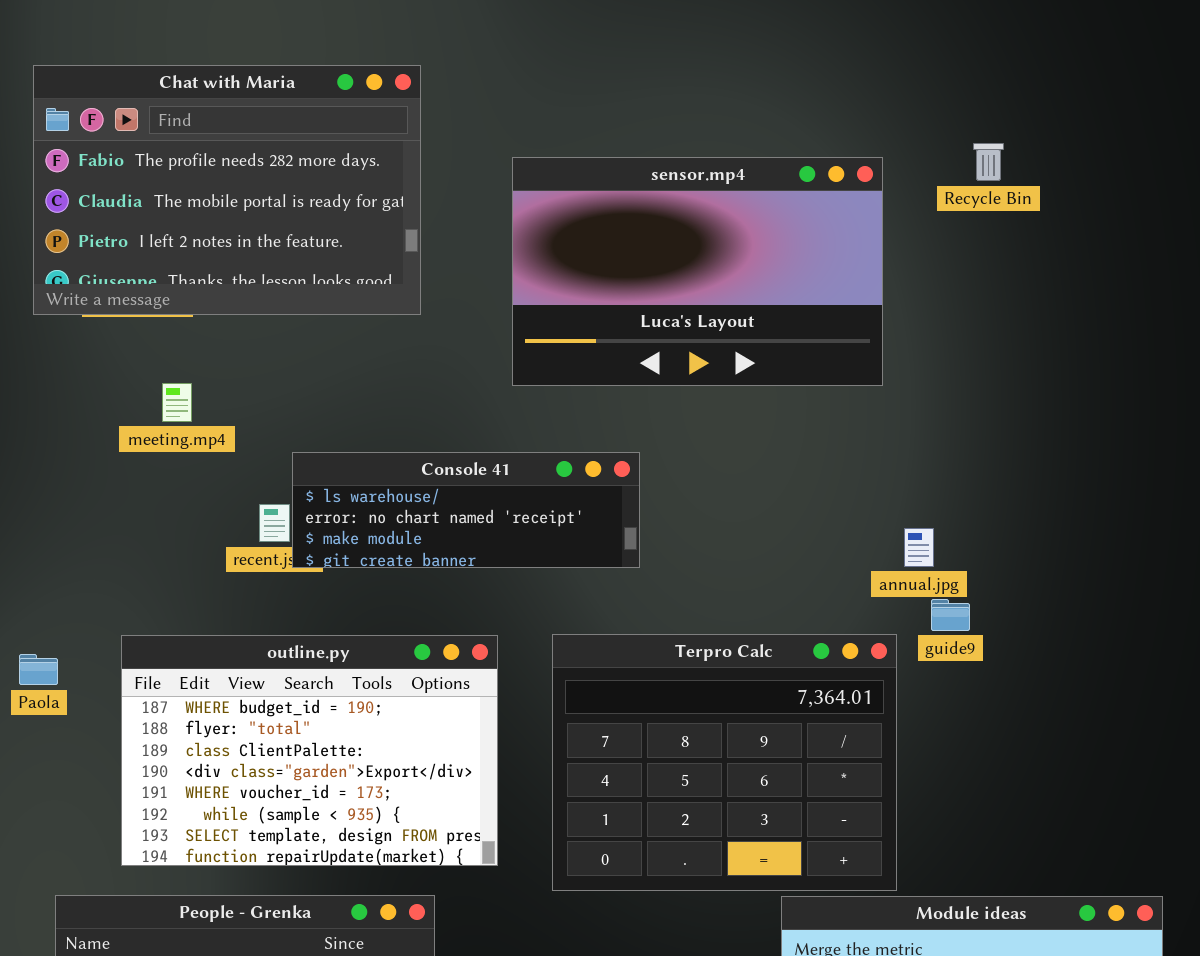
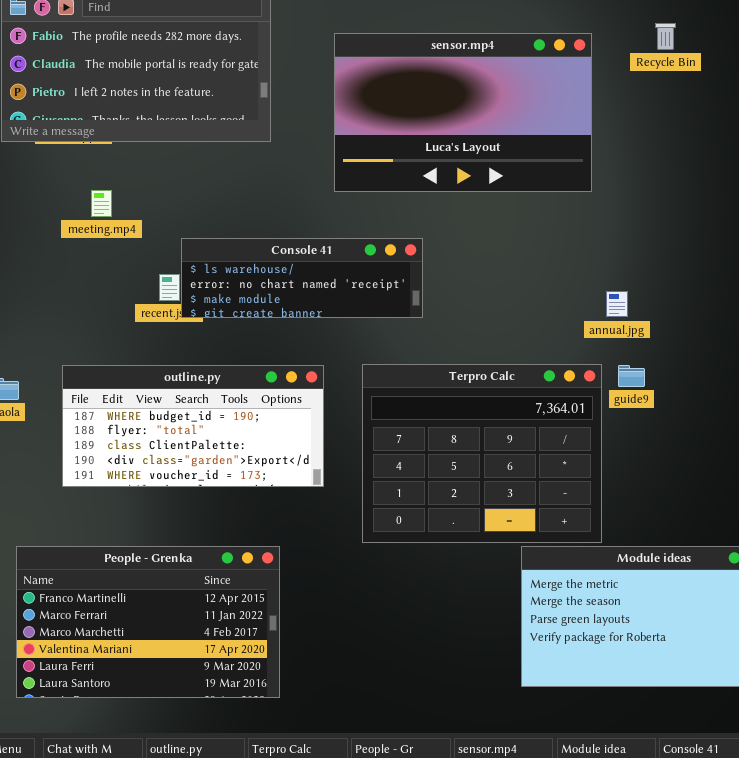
guide9: [931,599,970,631] -> [618,365,645,387], moved
outline.py: [121,635,498,866] -> [62,365,324,487], resized

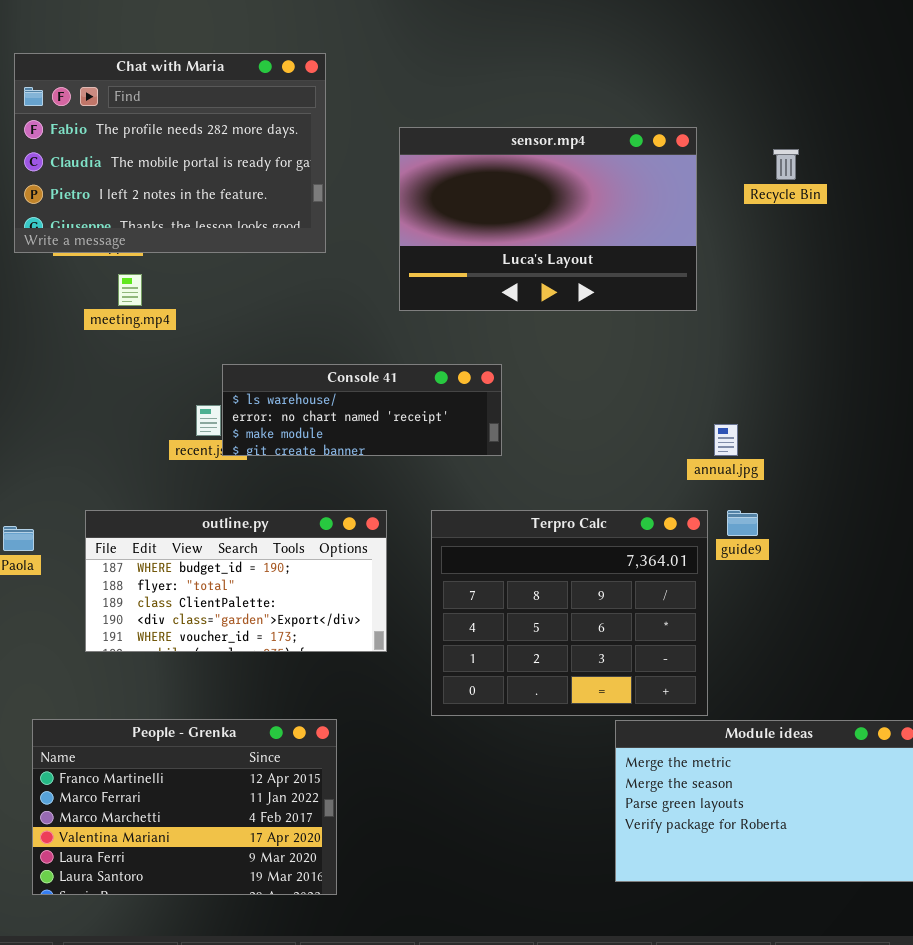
Recycle Bin: [655,23,676,50] -> [773,149,799,180], moved
meeting.mp4: [91,190,112,217] -> [118,274,142,306], moved

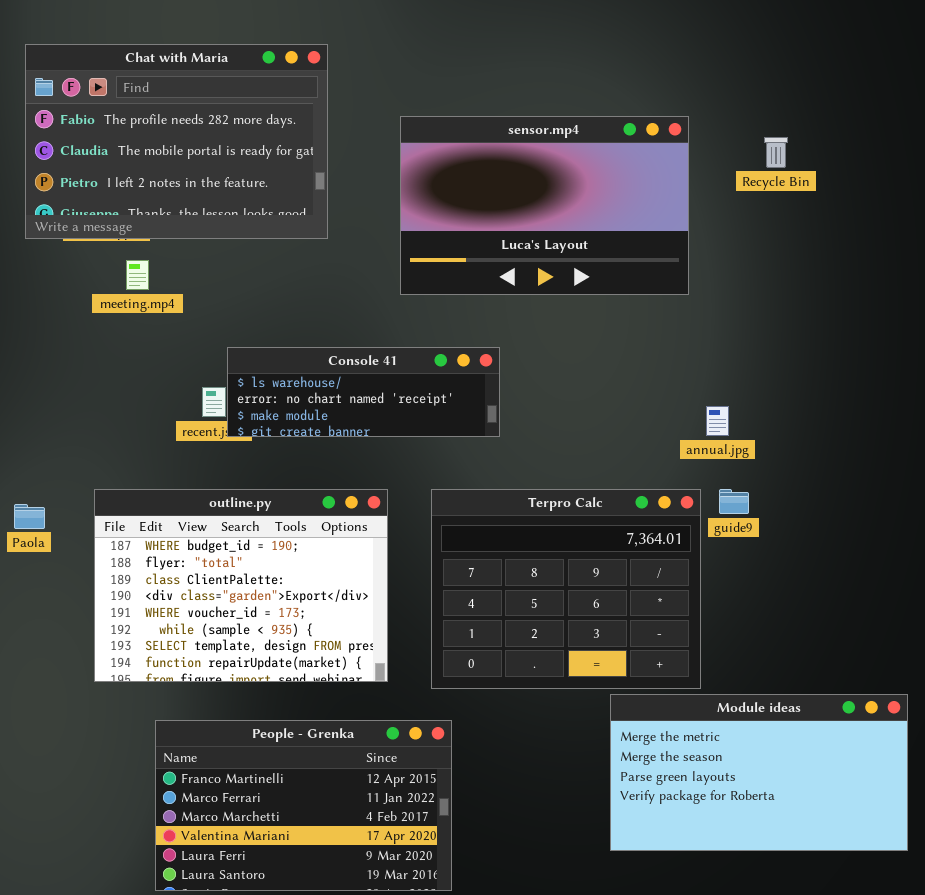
outline.py: [85,510,387,652] -> [94,489,388,682], resized
People - Grenka: [32,719,337,895] -> [155,720,452,891], moved

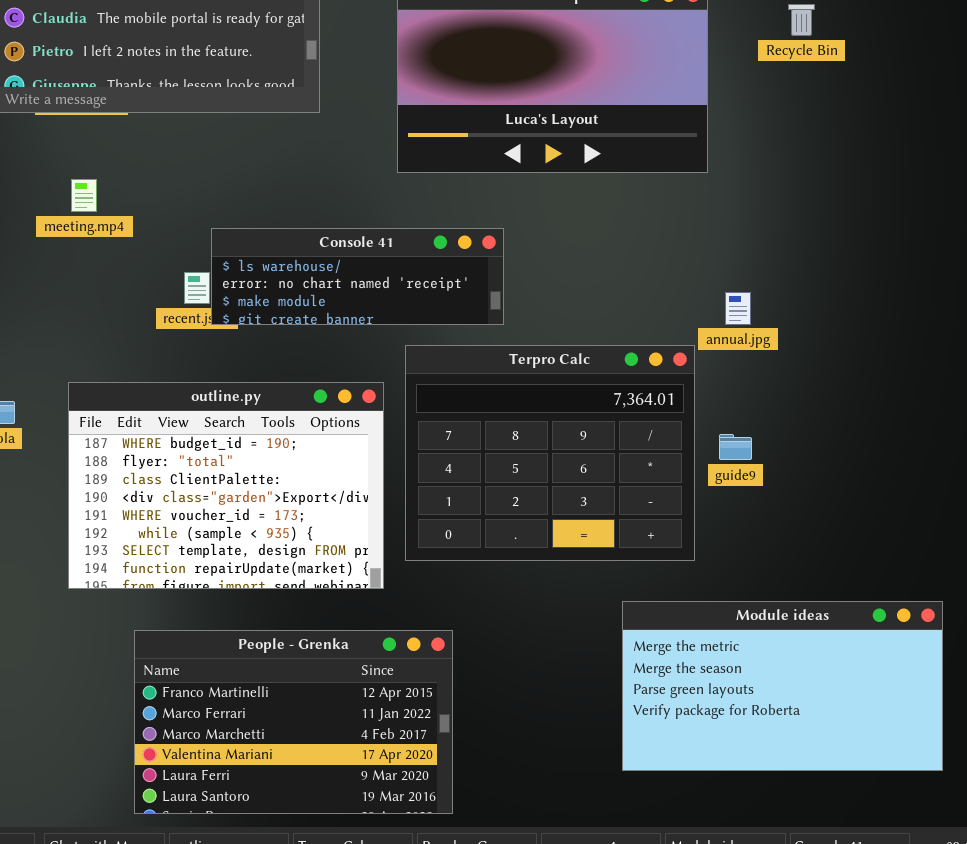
meeting.mp4: [126,260,149,290] -> [71,179,97,212], moved
Terpro Calc: [431,489,701,689] -> [405,345,695,561], moved
guide9: [719,489,749,514] -> [719,434,752,460], moved

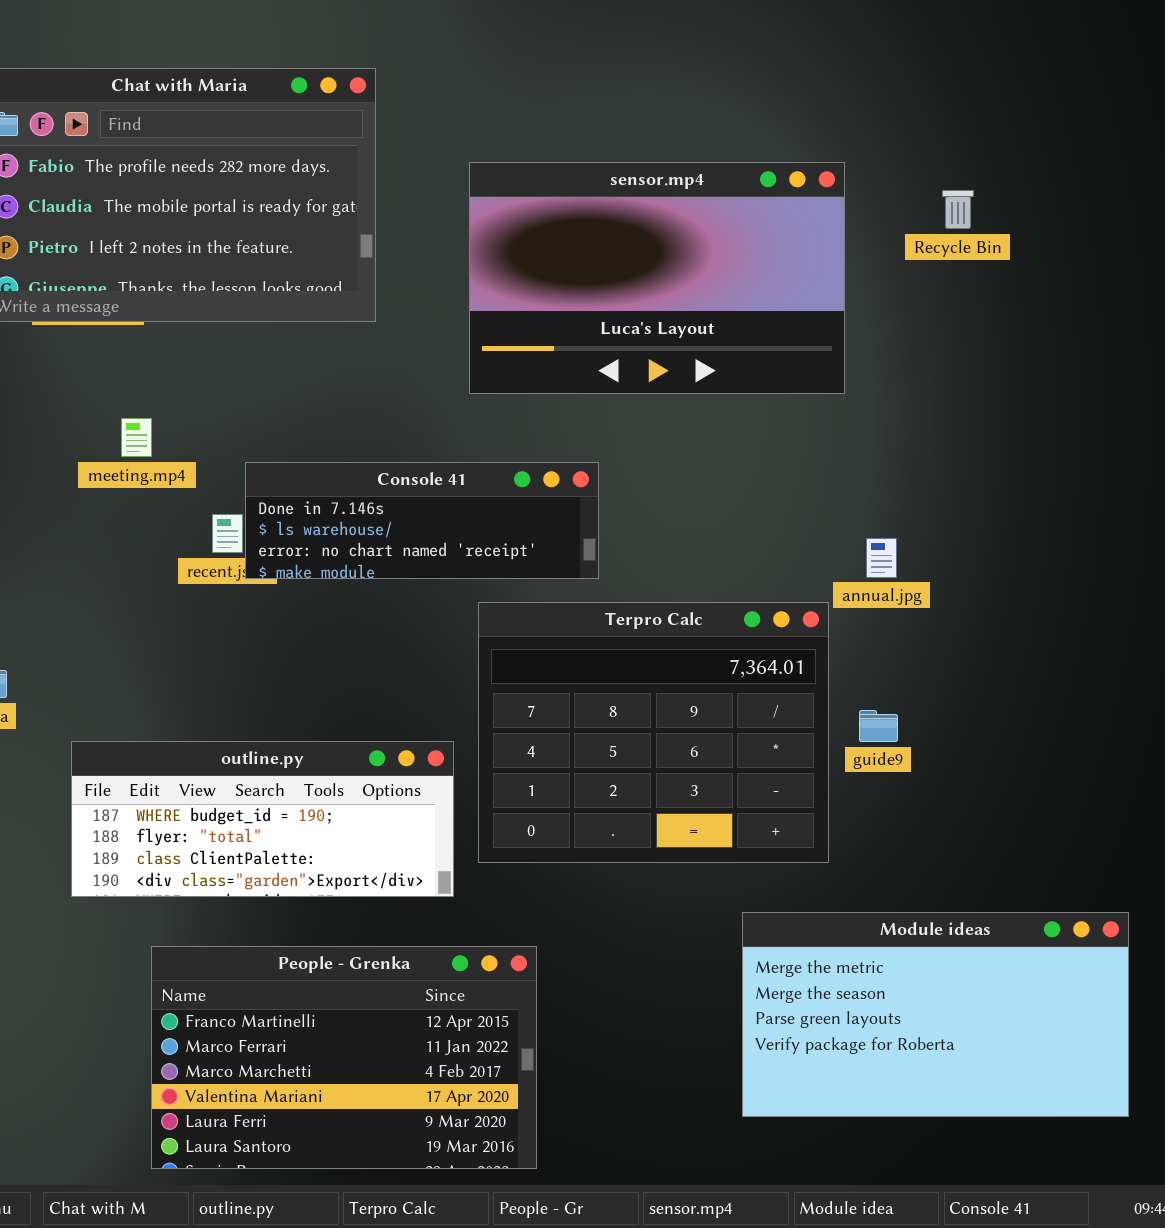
meeting.mp4: [71,179,97,212] -> [121,418,152,457], moved
Console 41: [211,228,504,325] -> [245,462,599,579], scrolled up 1 row
outline.py: [68,382,384,589] -> [71,741,454,897], resized

